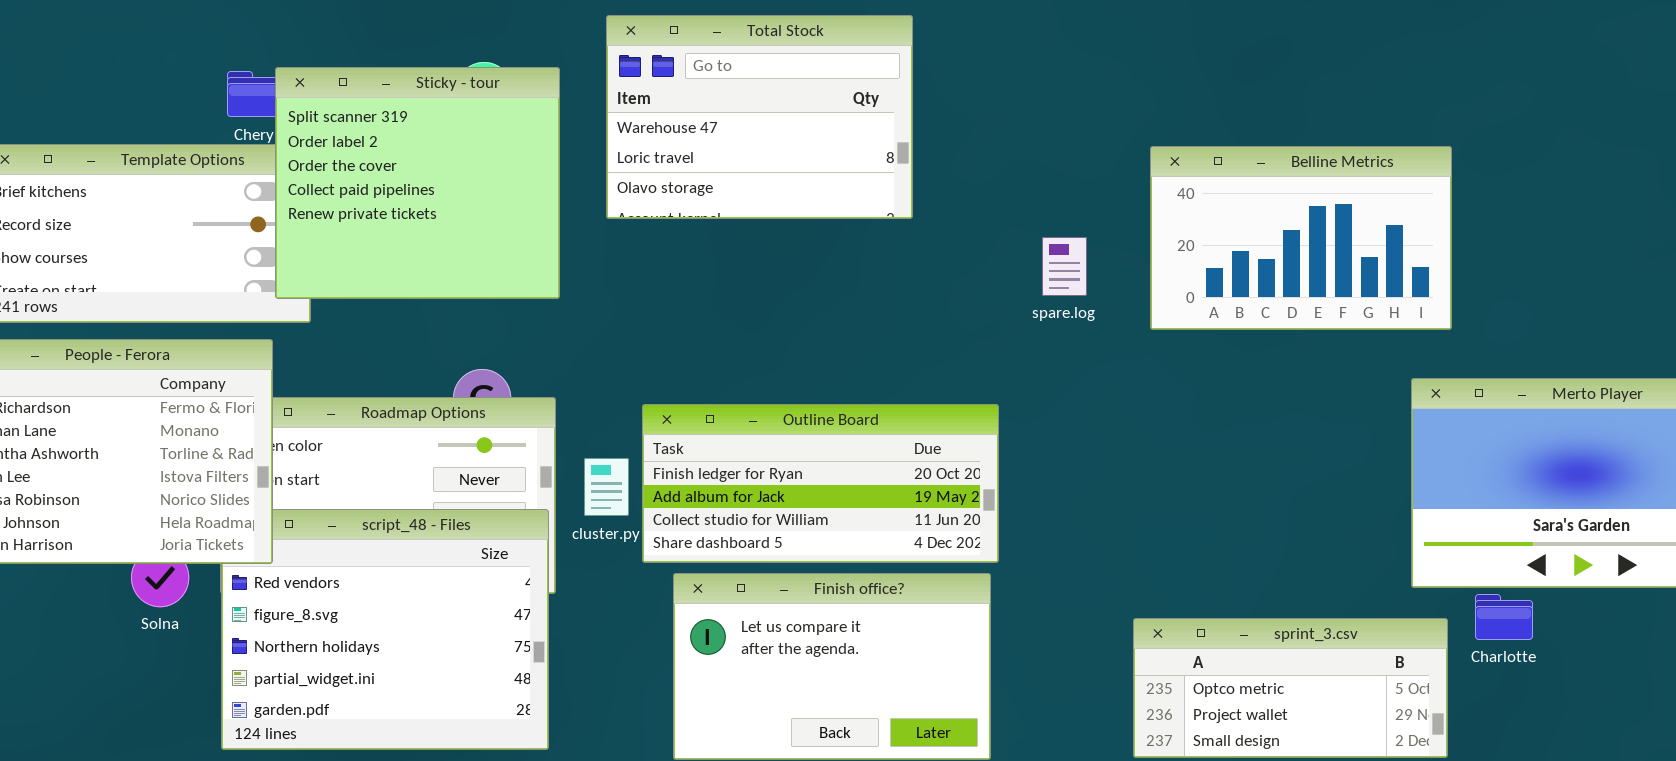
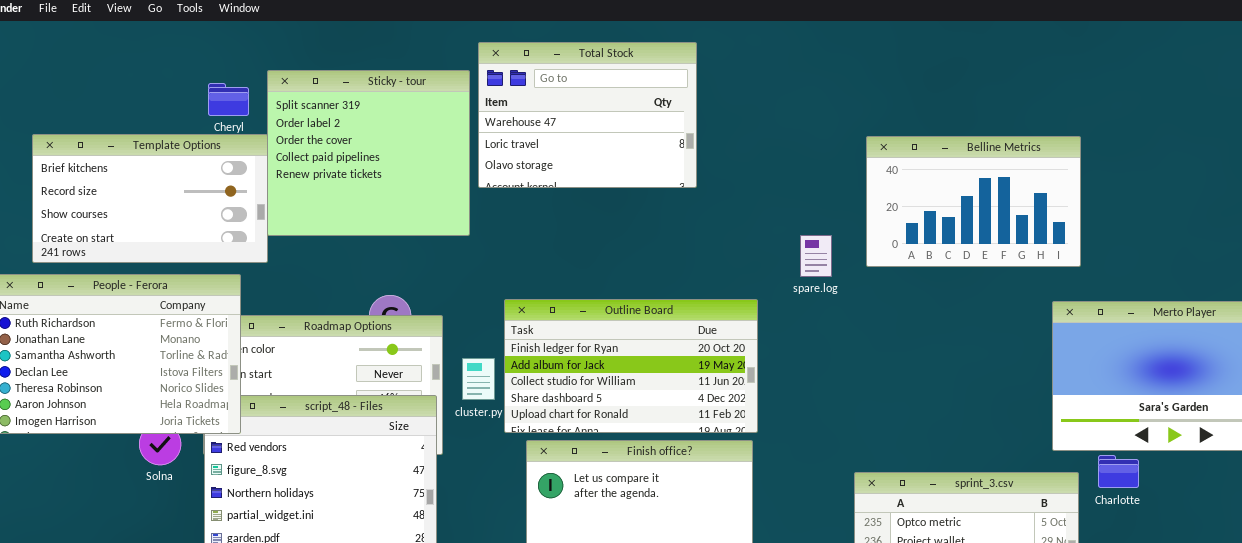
Sticky - tour: [275,67,560,299] -> [267,70,470,236], moved
spare.log: [1042,237,1087,296] -> [800,235,832,277], moved
Outline Board: [642,404,999,563] -> [504,299,758,433], resized

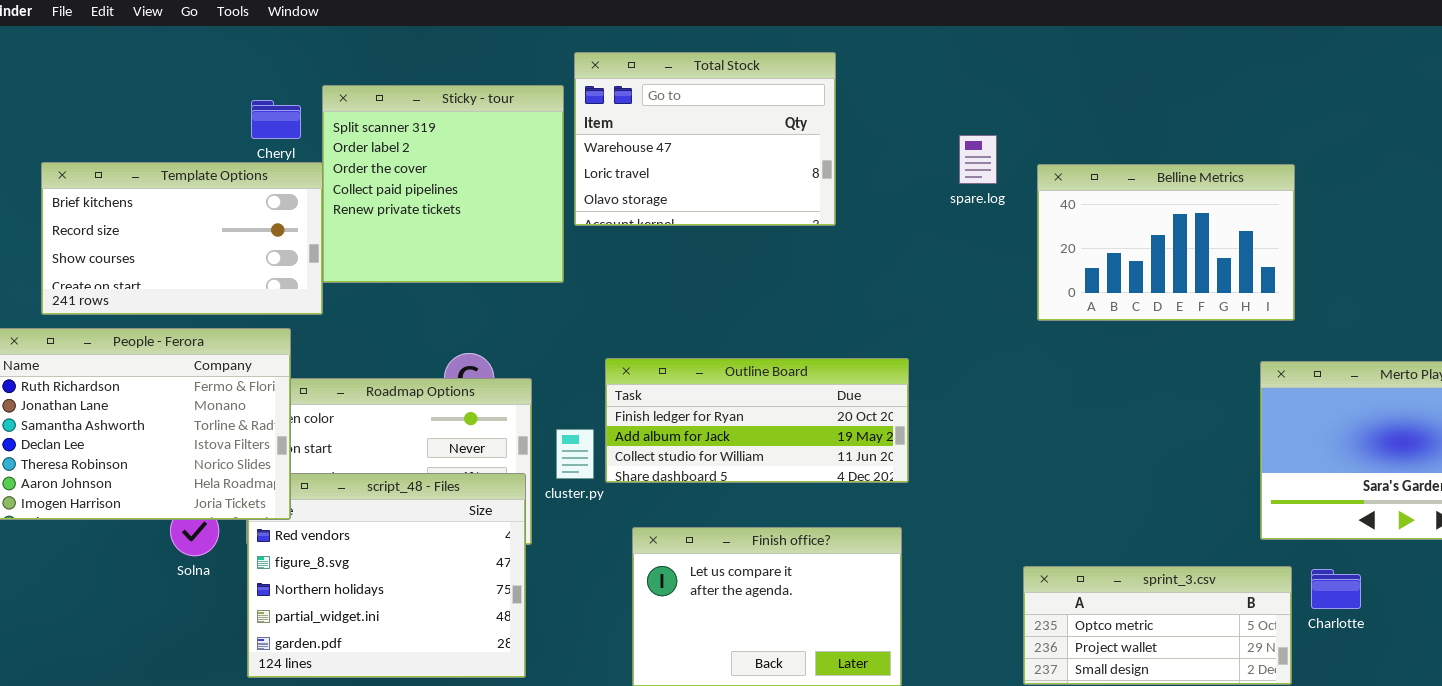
spare.log: [800,235,832,277] -> [959,135,997,184], moved
Outline Board: [504,299,758,433] -> [605,358,909,483], resized
Charlotte: [1098,455,1139,488] -> [1311,569,1361,609], moved

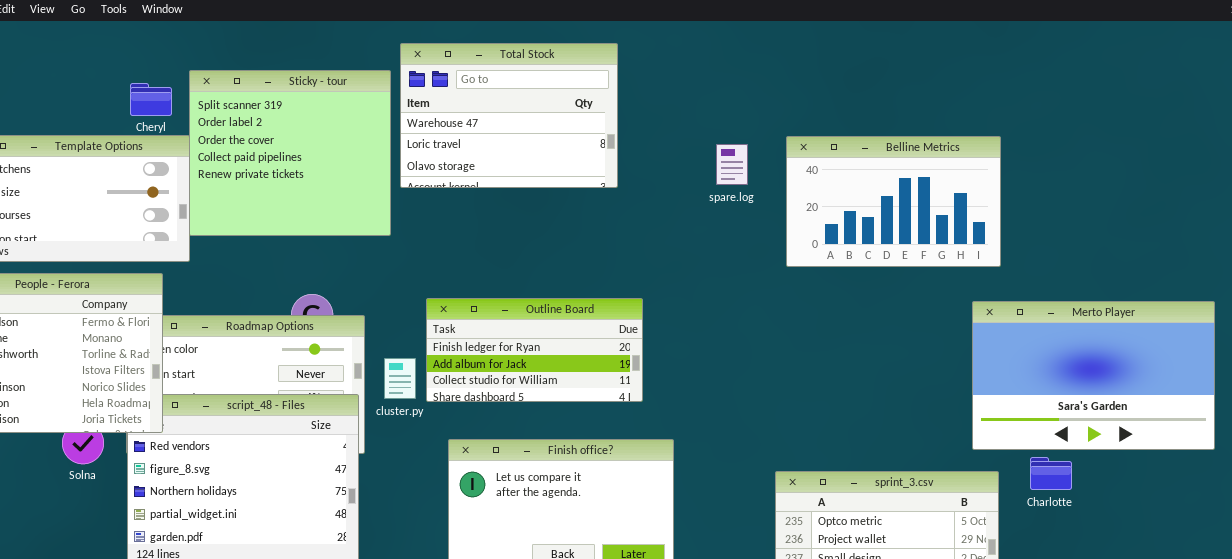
spare.log: [959,135,997,184] -> [716,144,748,185], moved
Outline Board: [605,358,909,483] -> [426,298,643,402], resized
Charlotte: [1311,569,1361,609] -> [1030,457,1072,490], moved

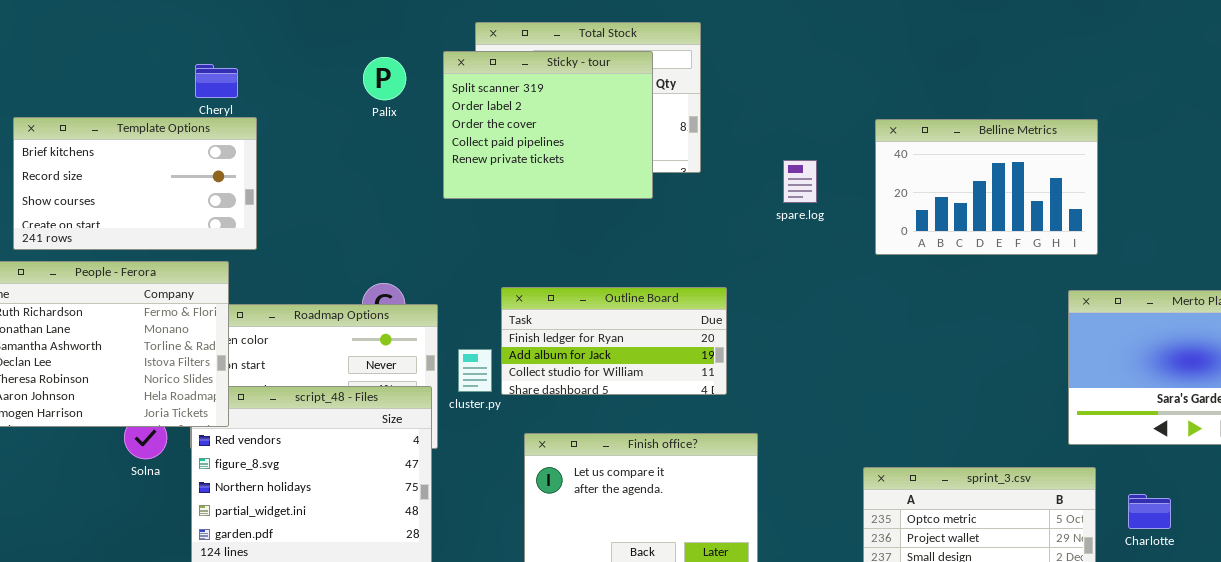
Sticky - tour: [189,70,391,236] -> [443,51,653,199], moved, resized
spare.log: [716,144,748,185] -> [783,160,817,203], moved
Charlotte: [1030,457,1072,490] -> [1128,494,1171,529], moved

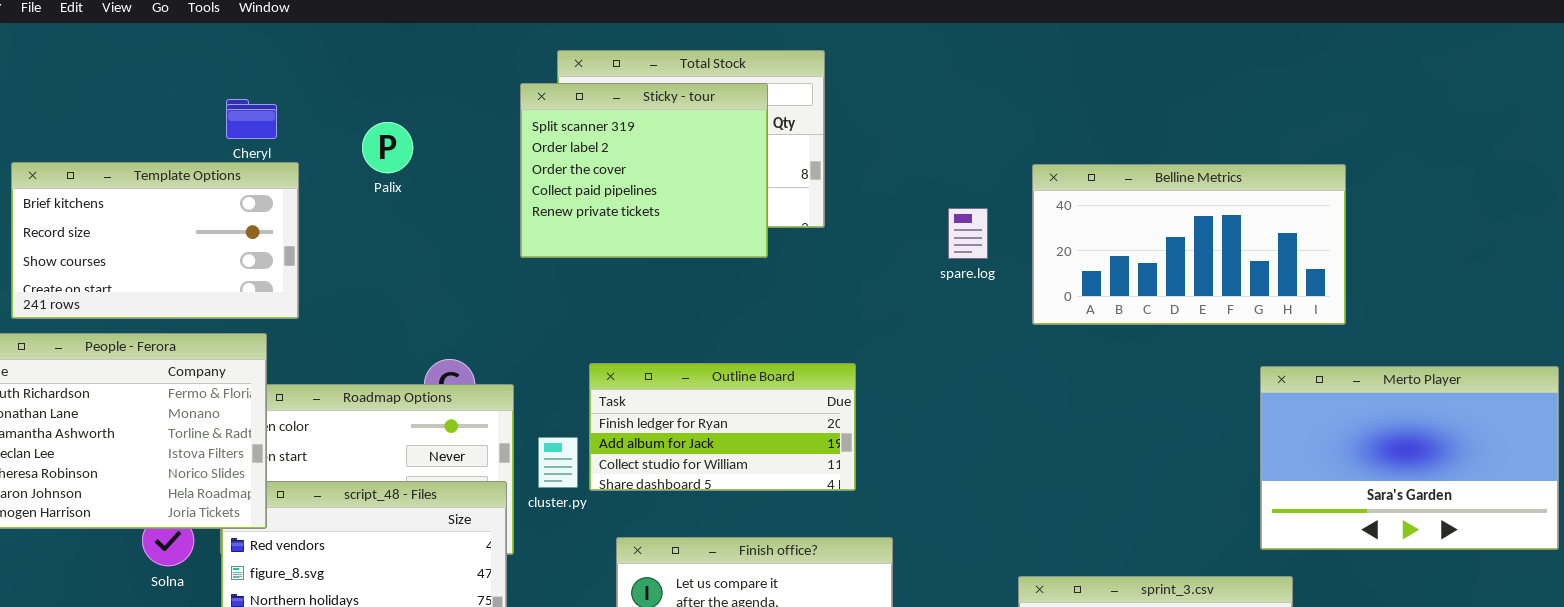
Palix: [363,57,406,100] -> [362,122,413,173], moved
Belline Metrics: [875,119,1098,255] -> [1032,164,1346,325], resized
spare.log: [783,160,817,203] -> [948,208,988,259], moved

